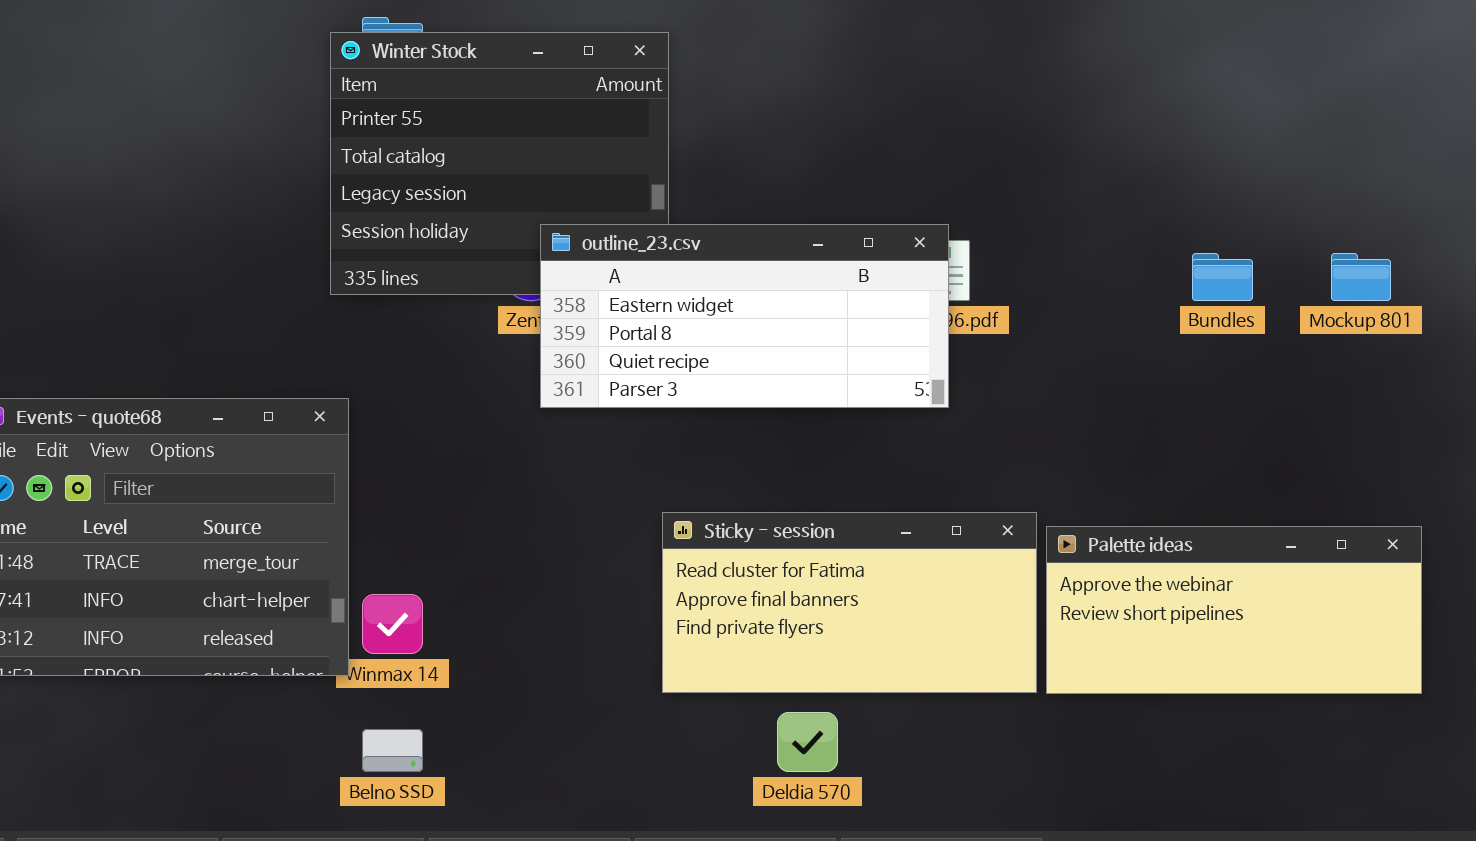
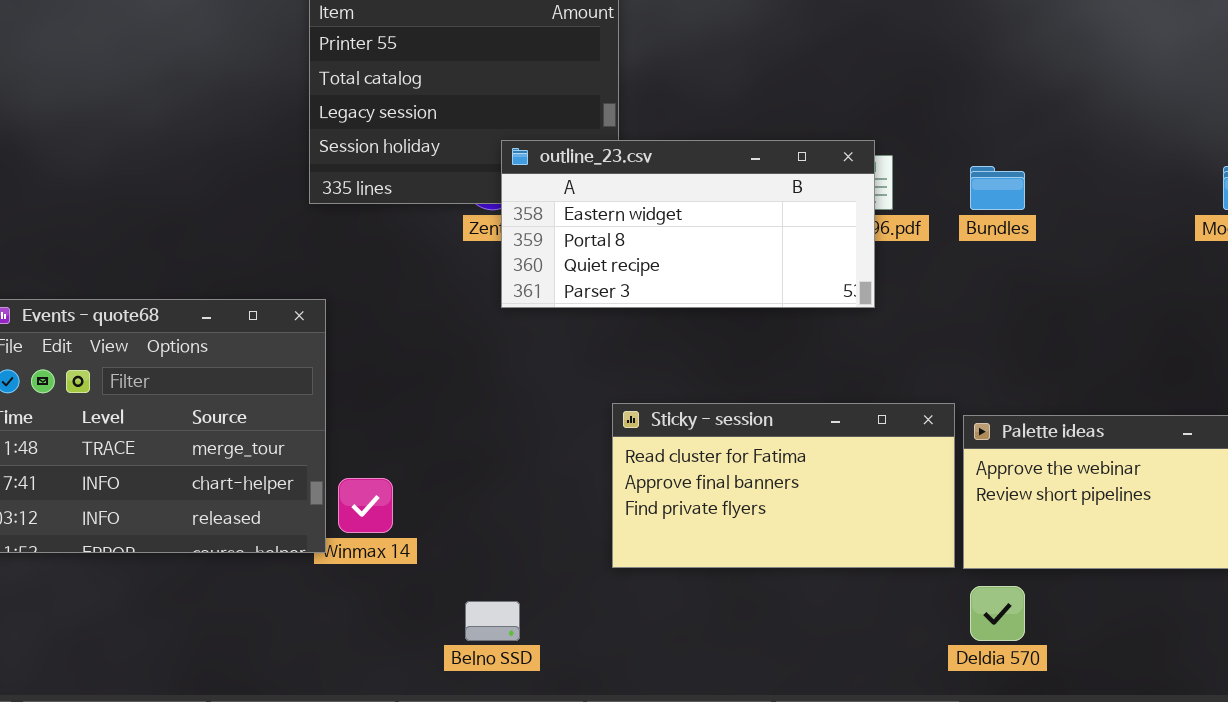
Bundles: [1192,253,1253,301] -> [970,166,1025,210], moved
Deldia 570: [777,712,838,772] -> [970,586,1025,641], moved
Belno SSD: [362,729,423,772] -> [465,601,520,641], moved

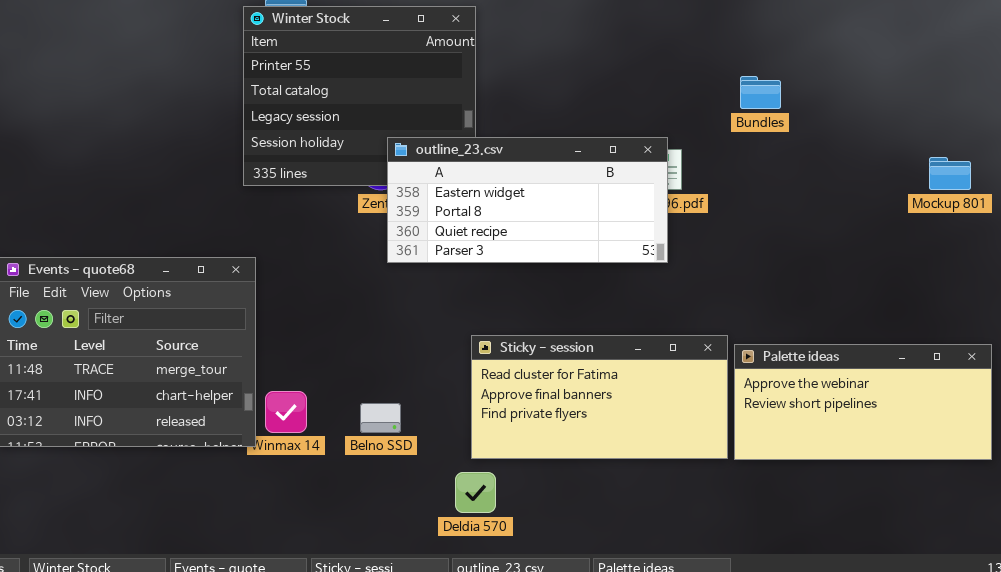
Bundles: [970,166,1025,210] -> [740,76,781,109], moved
Deldia 570: [970,586,1025,641] -> [455,472,496,513], moved
Belno SSD: [465,601,520,641] -> [360,403,401,433], moved

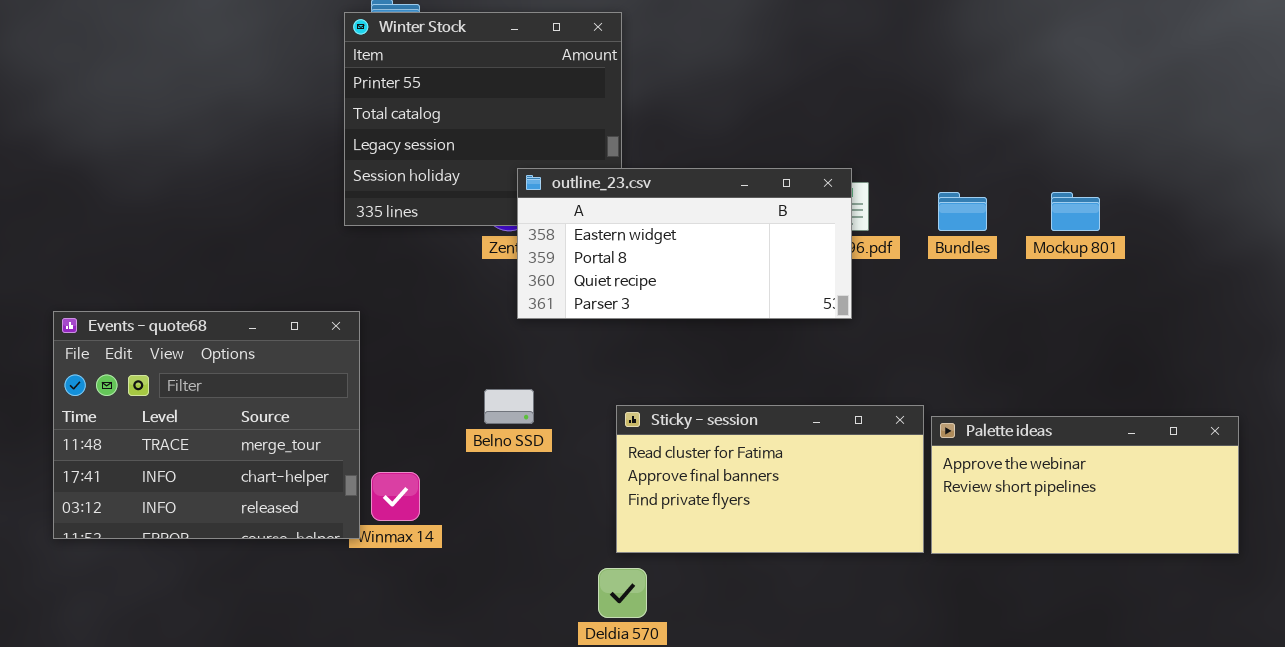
Bundles: [740,76,781,109] -> [938,192,987,231], moved
Mockup 801: [929,157,971,190] -> [1051,192,1100,231], moved
Belno SSD: [360,403,401,433] -> [484,389,534,424], moved

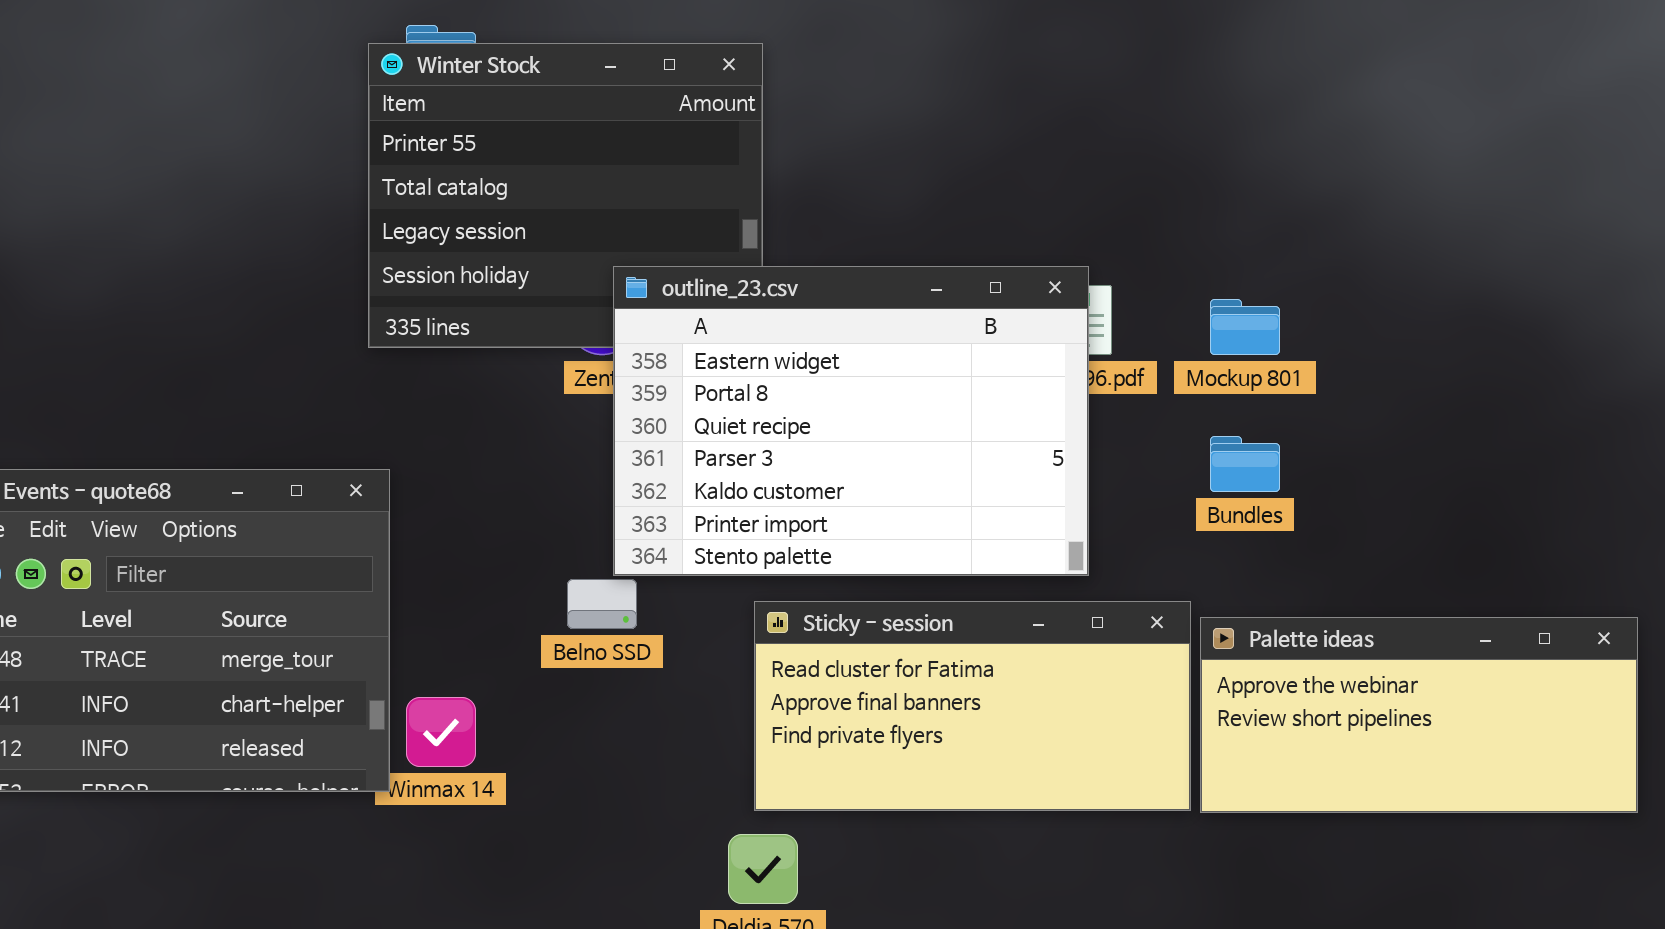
outline_23.csv: [517,168,852,319] -> [613,266,1089,576], resized
Bundles: [938,192,987,231] -> [1210,436,1280,492], moved
Mockup 801: [1051,192,1100,231] -> [1210,299,1280,355], moved

